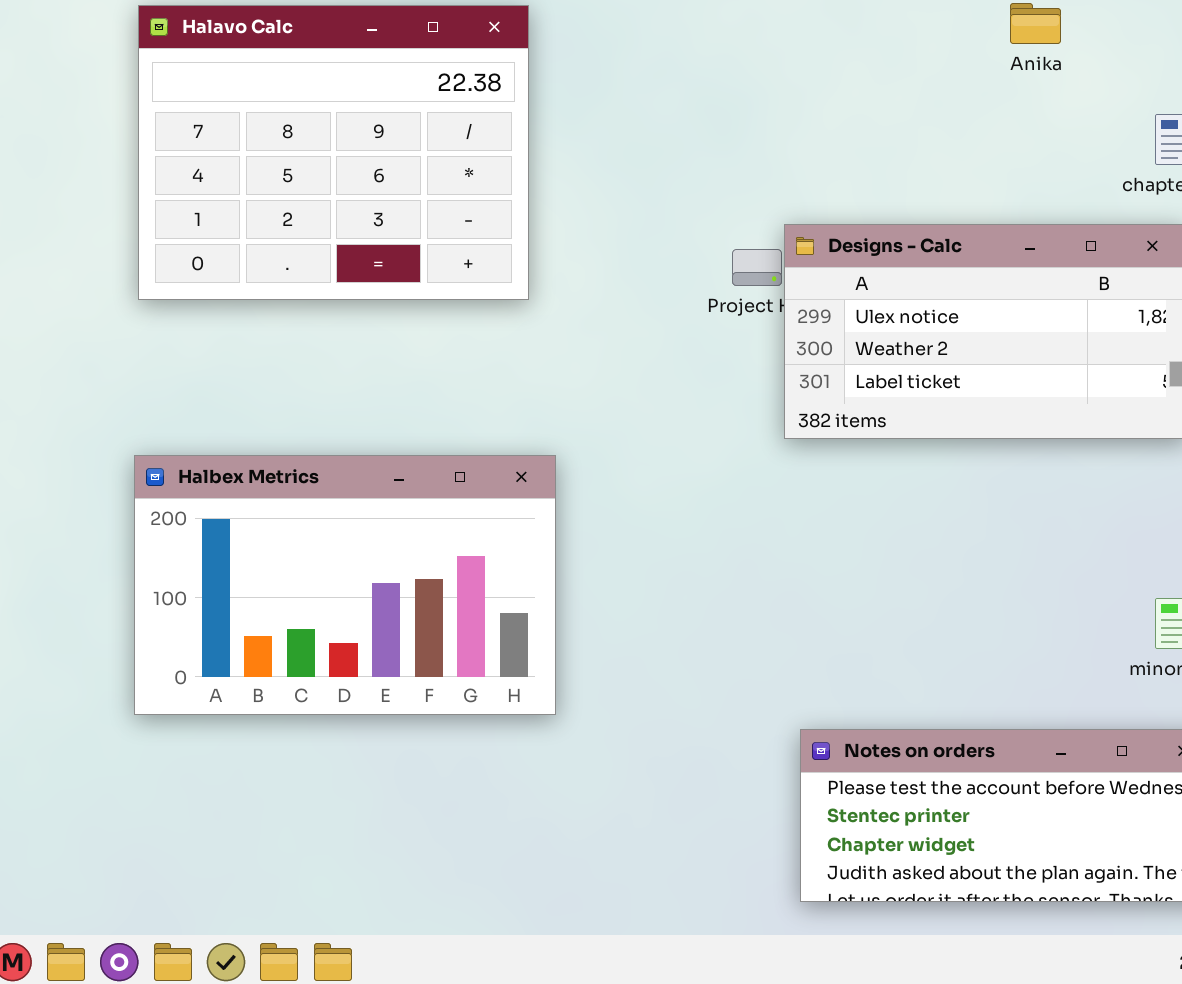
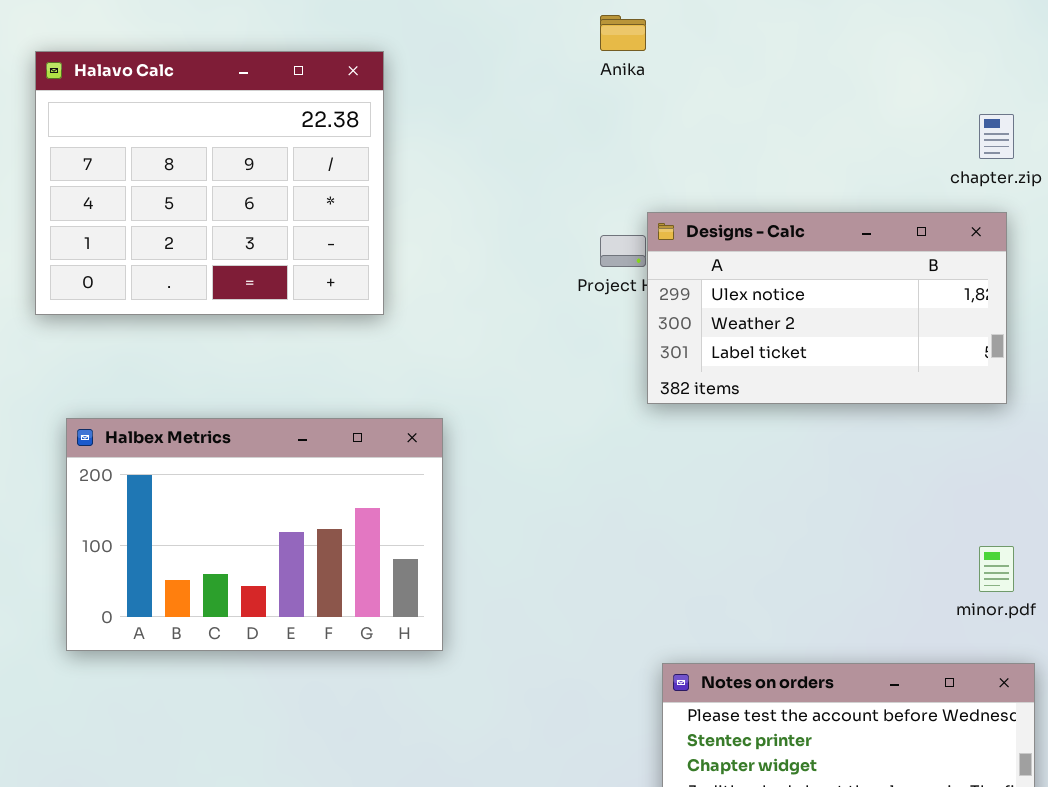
Anika: [1010,3,1061,44] -> [600,15,646,51], moved
Halavo Calc: [138,5,529,300] -> [35,51,384,315], moved

